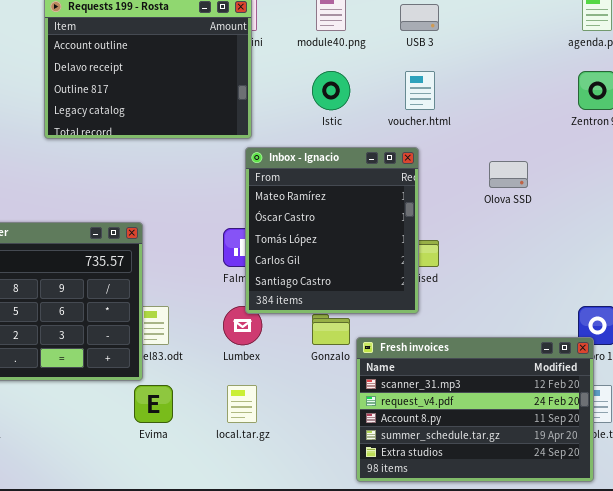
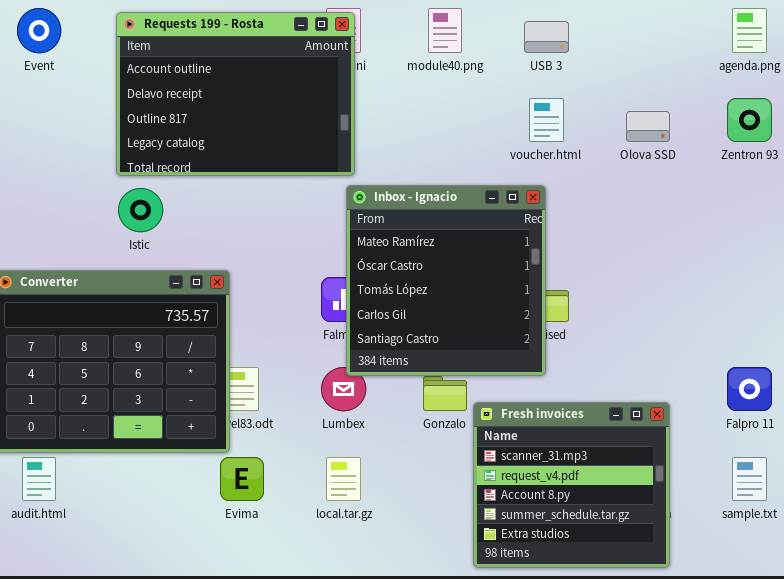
Istic: [312,71,350,110] -> [118,188,163,232], moved
Olova SSD: [489,161,528,188] -> [626,111,670,142], moved
Fresh invoices: [356,337,594,482] -> [473,402,670,568], resized

